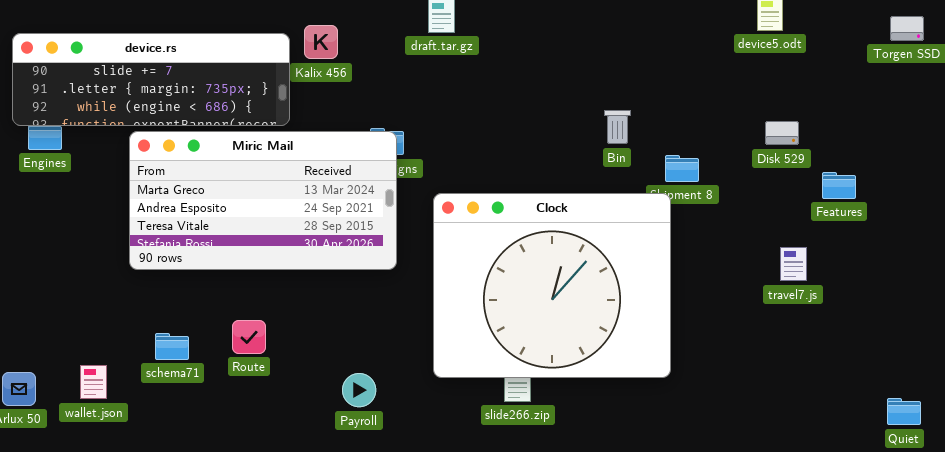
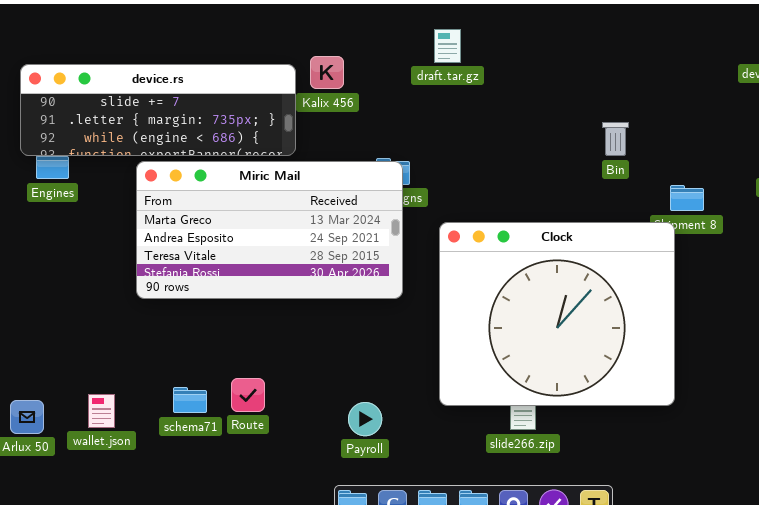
Bin: [604,110,631,144] -> [602,122,629,156], moved
Route: [232,320,266,354] -> [231,378,265,412], moved
schema71: [155,333,189,360] -> [173,387,207,413], moved

